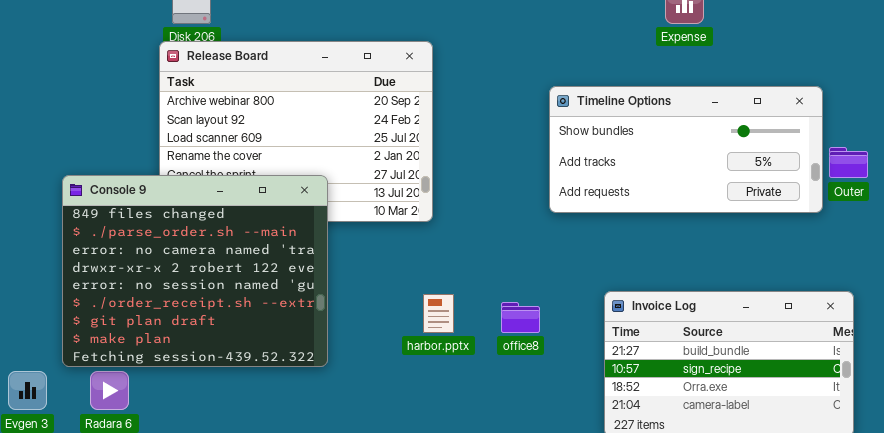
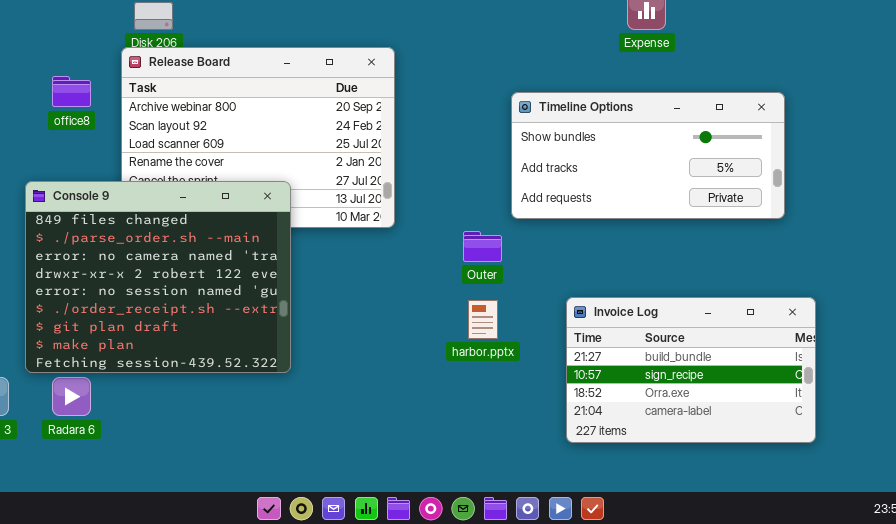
Outer: [829,147,868,178] -> [463,231,502,262], moved
harbor.pptx: [423,294,454,333] -> [468,300,498,339], moved
office8: [501,302,540,333] -> [52,76,91,107], moved

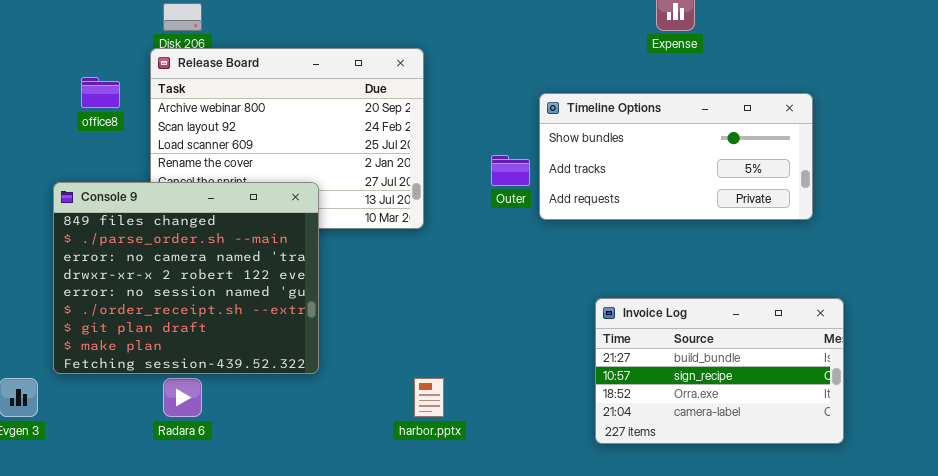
Outer: [463,231,502,262] -> [491,155,530,186], moved
harbor.pptx: [468,300,498,339] -> [414,378,444,417], moved
Radara 6: [52,377,91,416] -> [163,378,202,417], moved

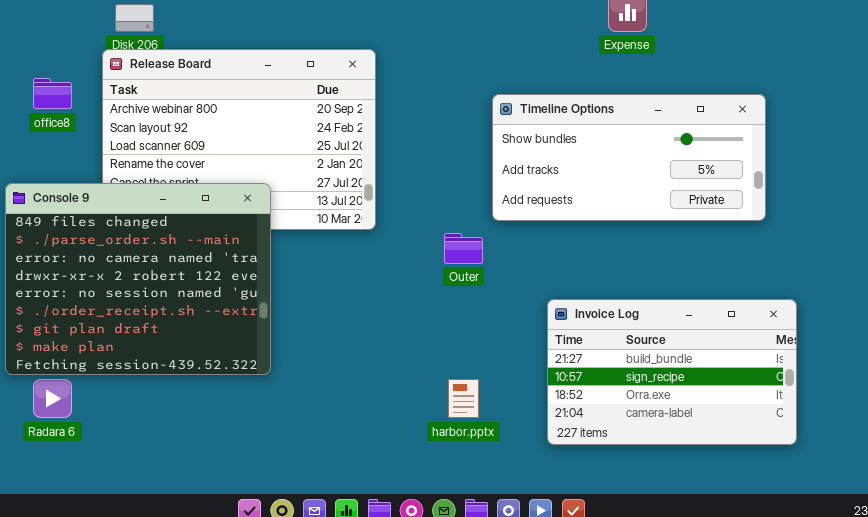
Outer: [491,155,530,186] -> [444,233,483,264], moved
Radara 6: [163,378,202,417] -> [33,379,72,418], moved
harbor.pptx: [414,378,444,417] -> [448,379,479,418], moved

